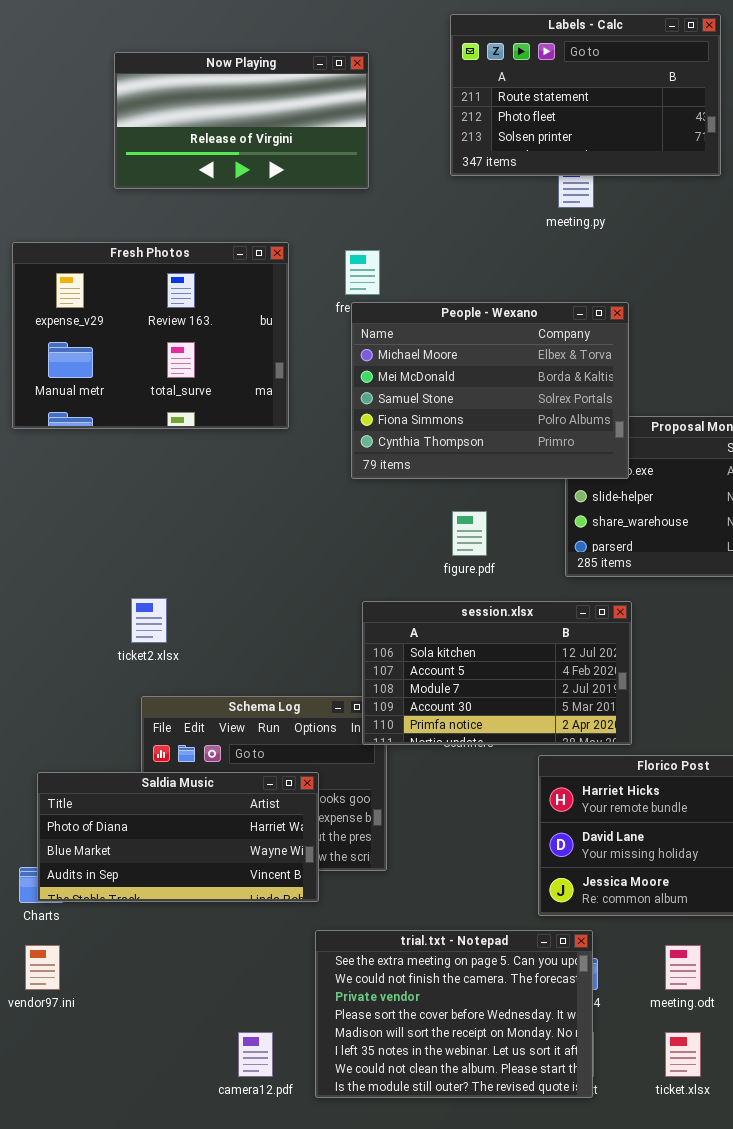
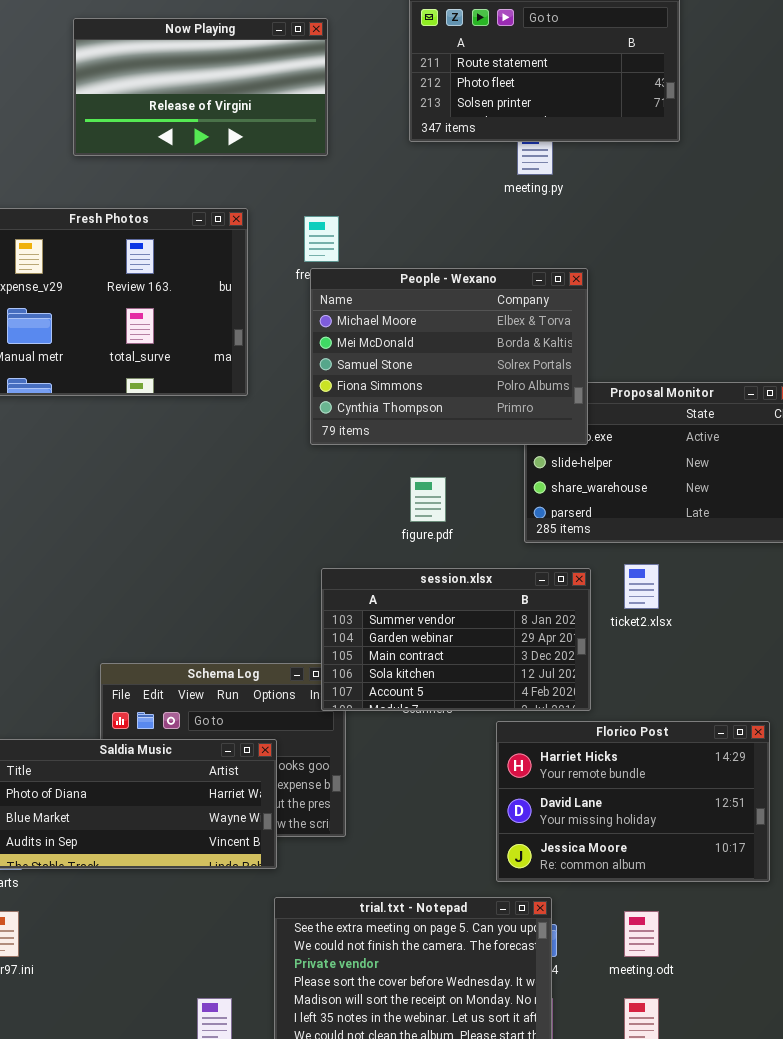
ticket2.xlsx: [131,598,167,643] -> [624,564,659,609], moved
session.xlsx: [362,601,632,745] -> [321,568,591,711], scrolled up 3 rows

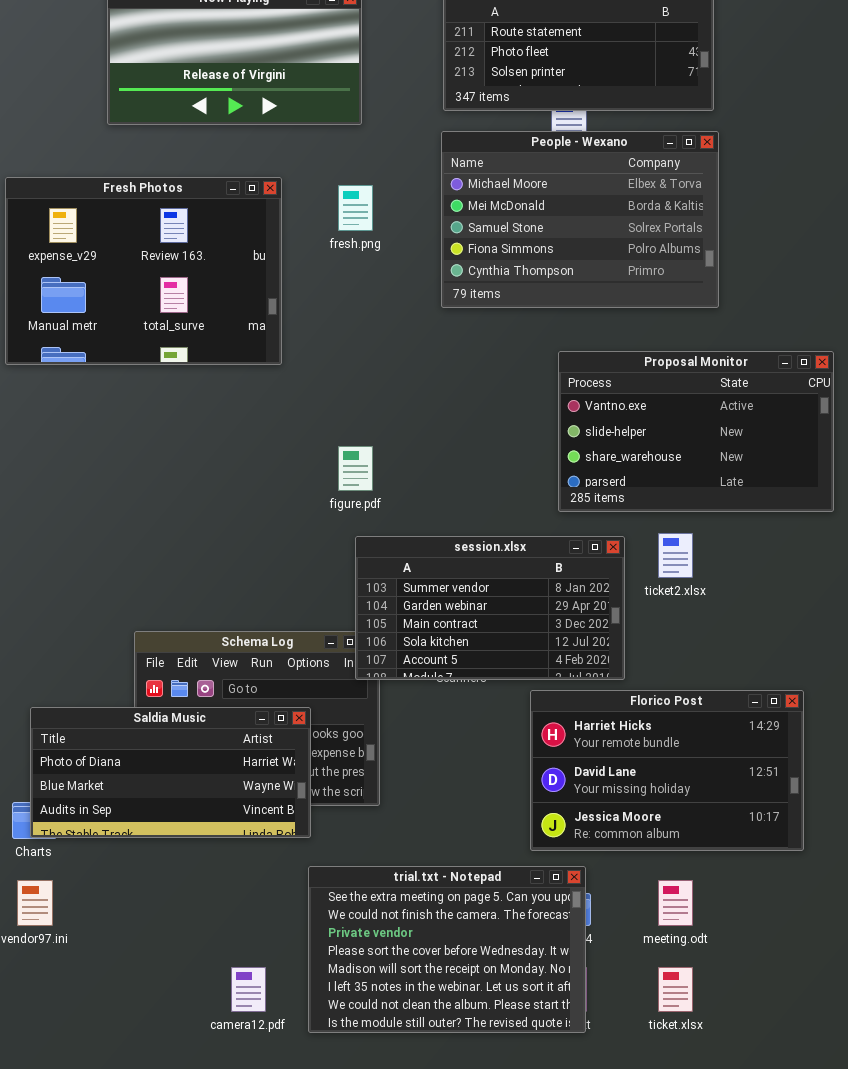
People - Wexano: [310,268,588,445] -> [441,131,719,308], moved
figure.pdf: [410,477,446,522] -> [338,446,373,491], moved

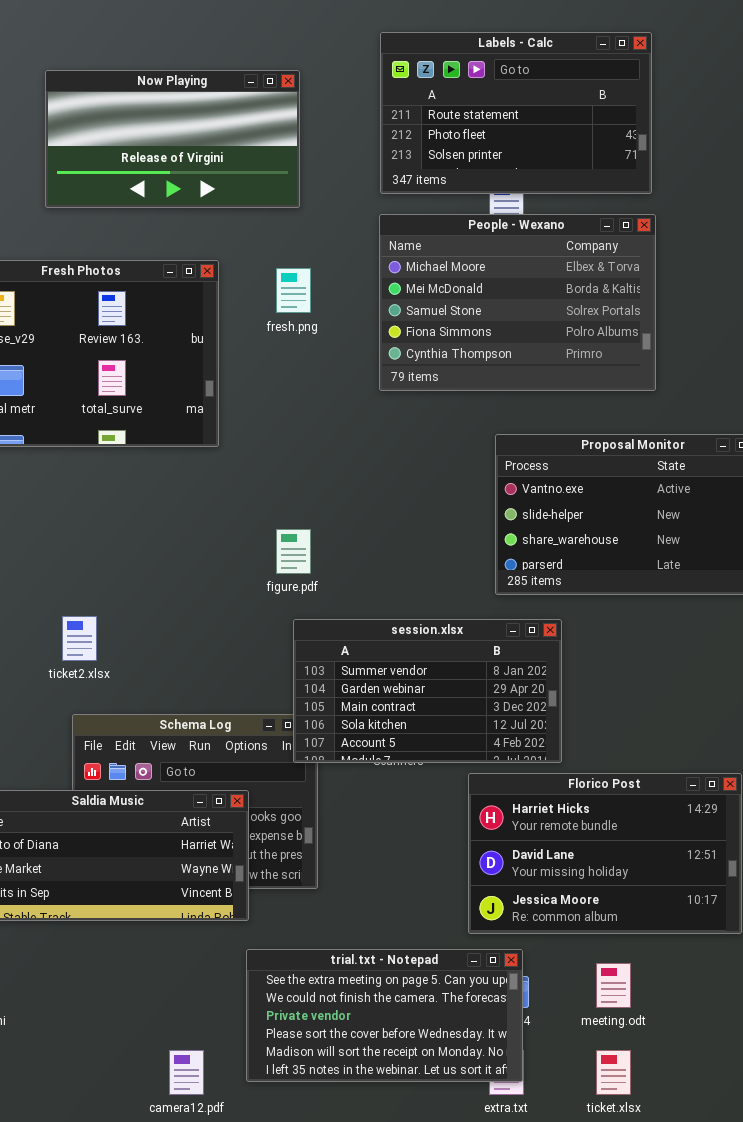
ticket2.xlsx: [658,533,693,578] -> [62,616,97,661], moved
trial.txt - Notepad: [308,866,586,1033] -> [246,949,523,1082], resized

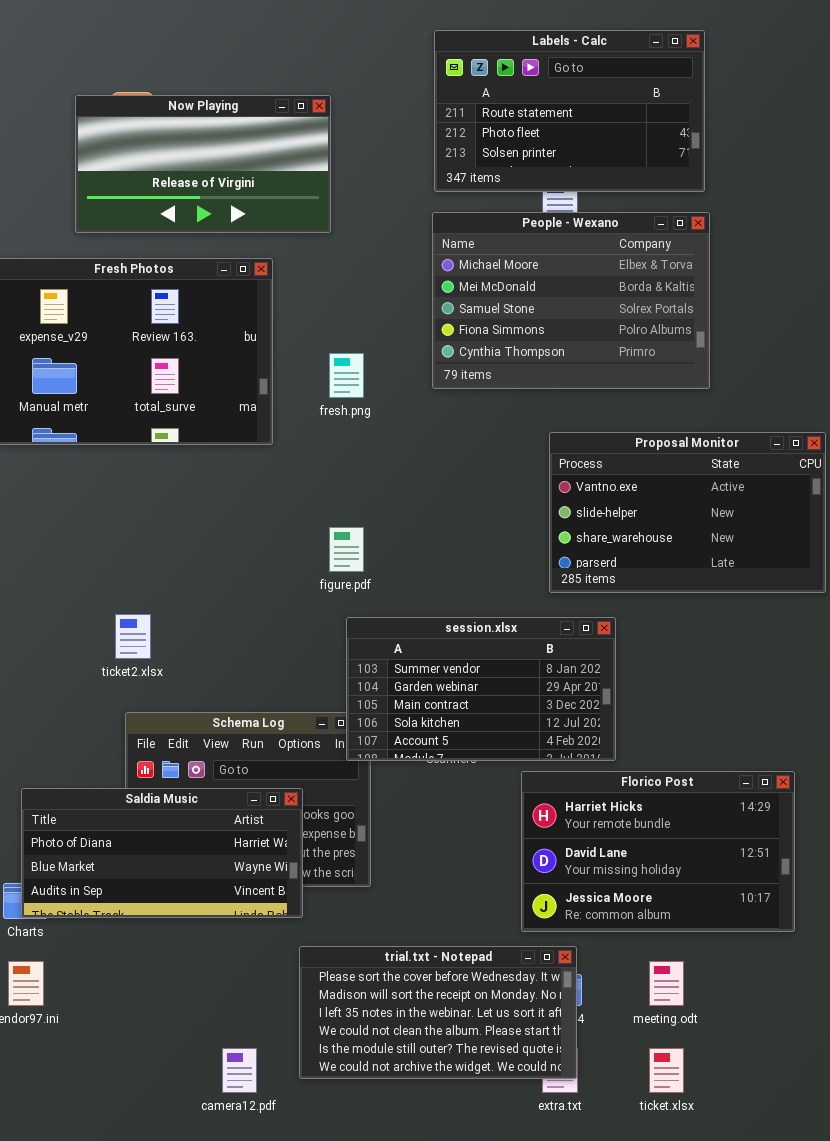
Now Playing: [45,70,300,208] -> [75,95,331,233], moved
fresh.png: [276,268,311,313] -> [329,353,364,398], moved
trial.txt - Notepad: [246,949,523,1082] -> [299,946,577,1079], scrolled down 3 rows

